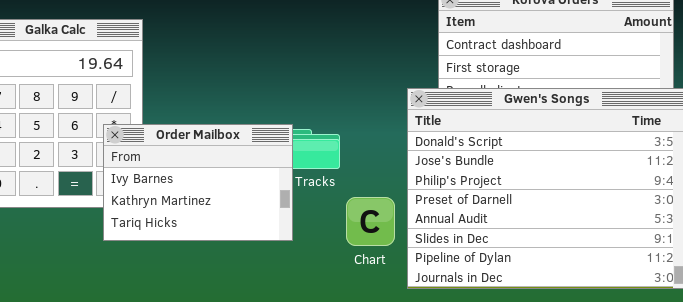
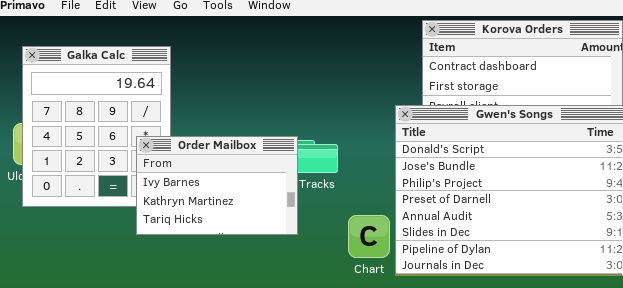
Chart: [346,197,395,246] -> [348,215,390,258], moved

